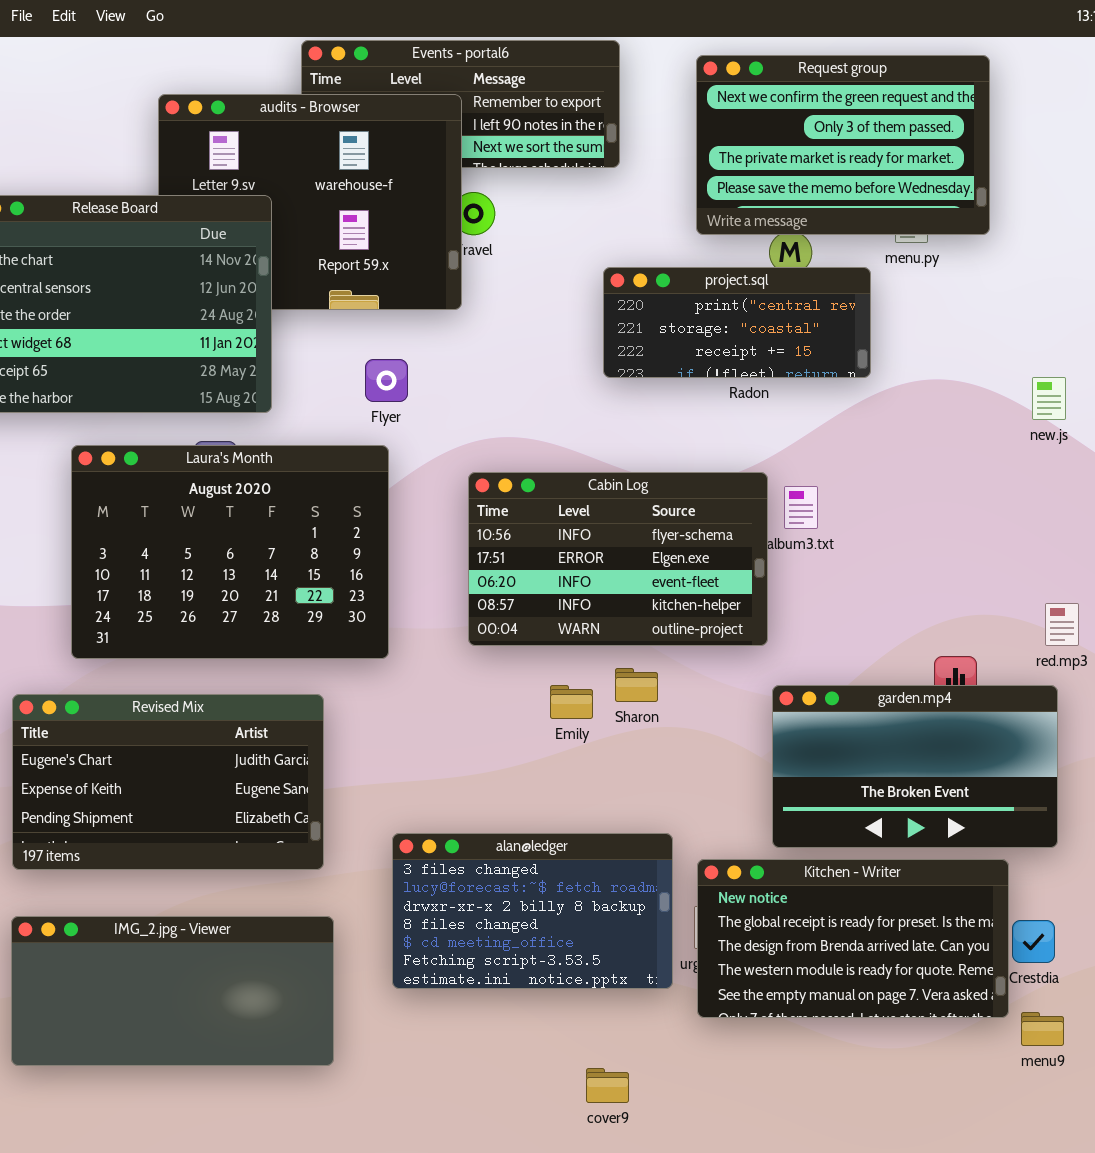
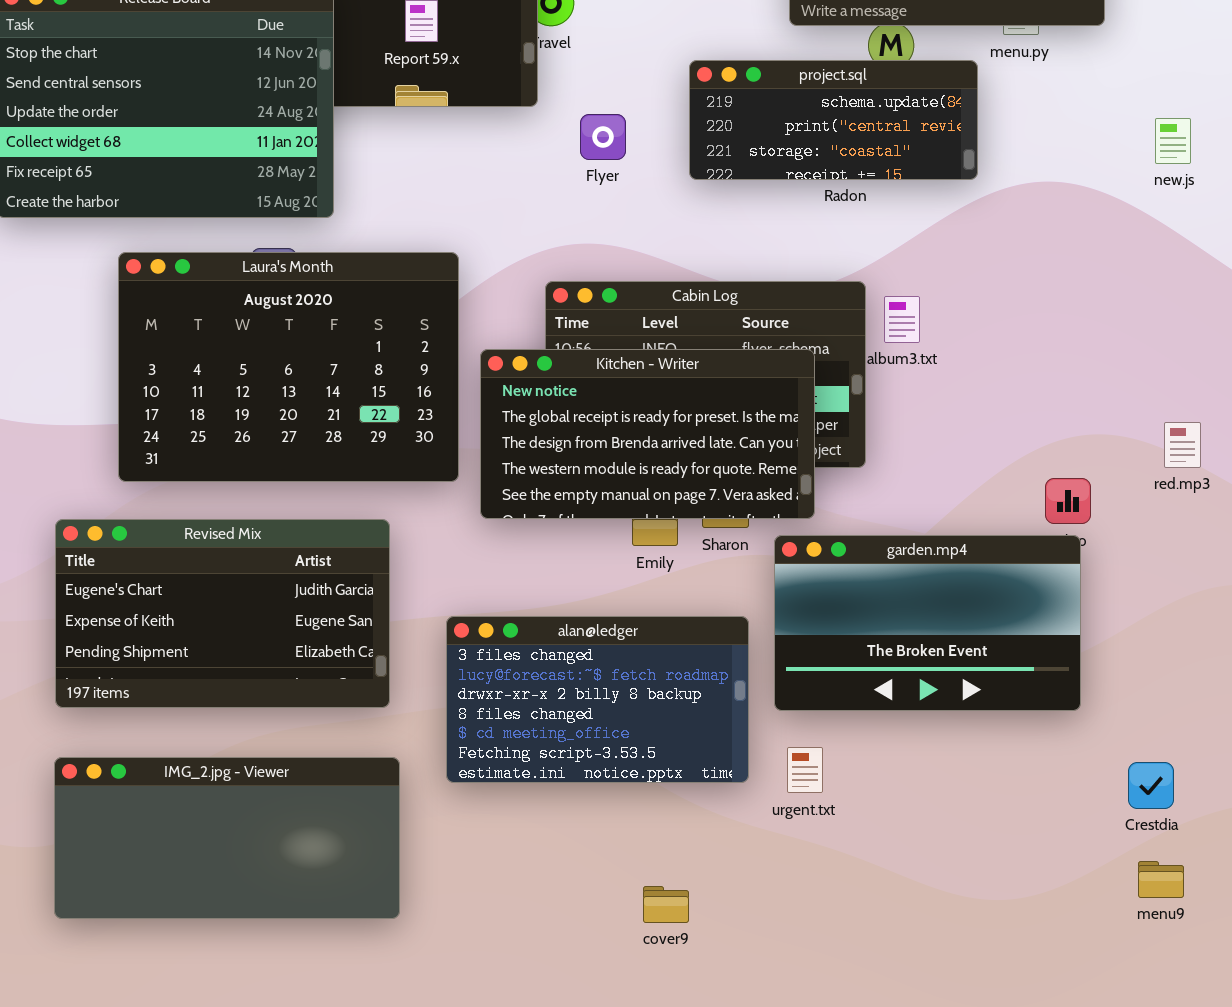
project.sql: [603,267,871,378] -> [689,60,978,180], scrolled up 1 row
Flyer: [365,359,408,402] -> [580,114,626,160], moved
new.js: [1032,377,1066,420] -> [1155,118,1191,164], moved
garden.mp4: [772,685,1058,848] -> [774,535,1081,711], moved
alan@ledger: [392,833,673,989] -> [446,616,749,783], moved
Kitchen - Writer: [697,859,1009,1018] -> [480,349,815,519], moved
cover9: [586,1068,629,1103] -> [643,886,689,923], moved

